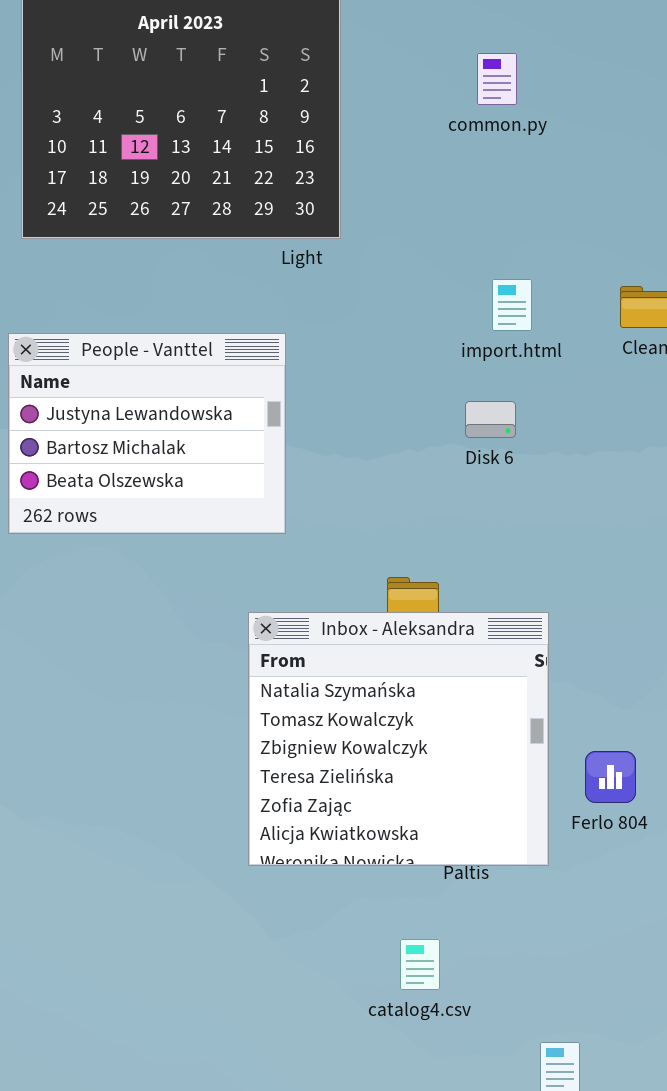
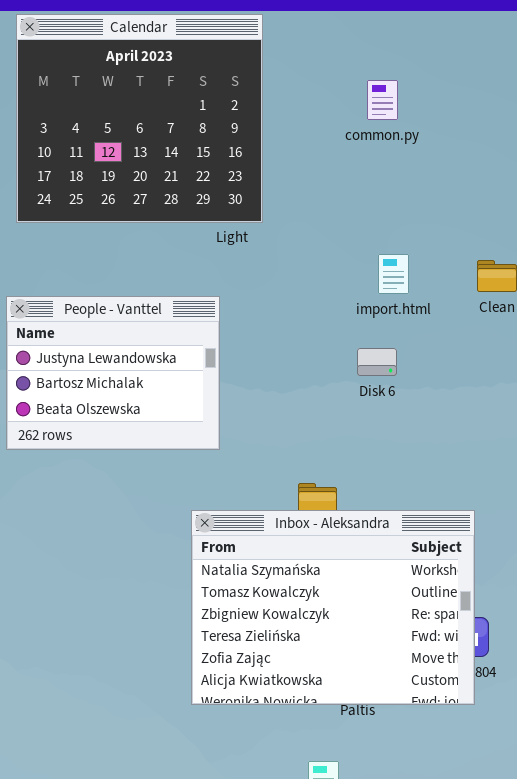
Inbox - Aleksandra: [248,612,549,866] -> [191,510,475,705], resized

